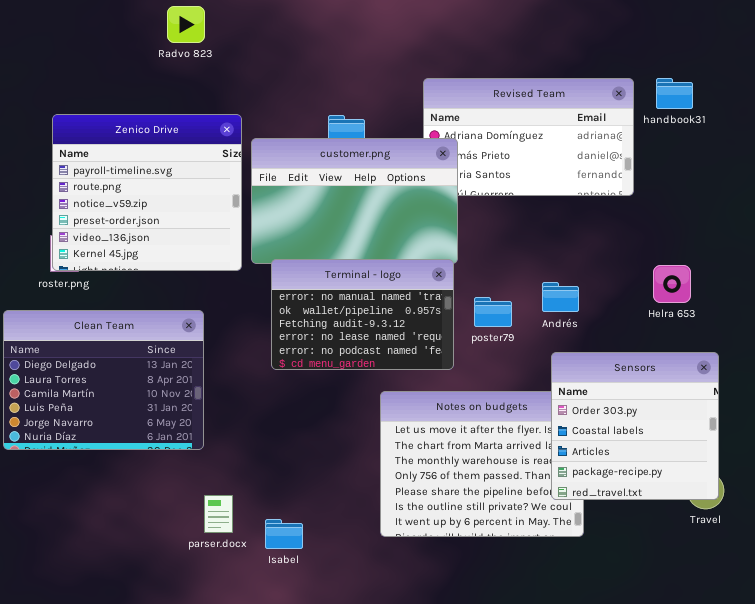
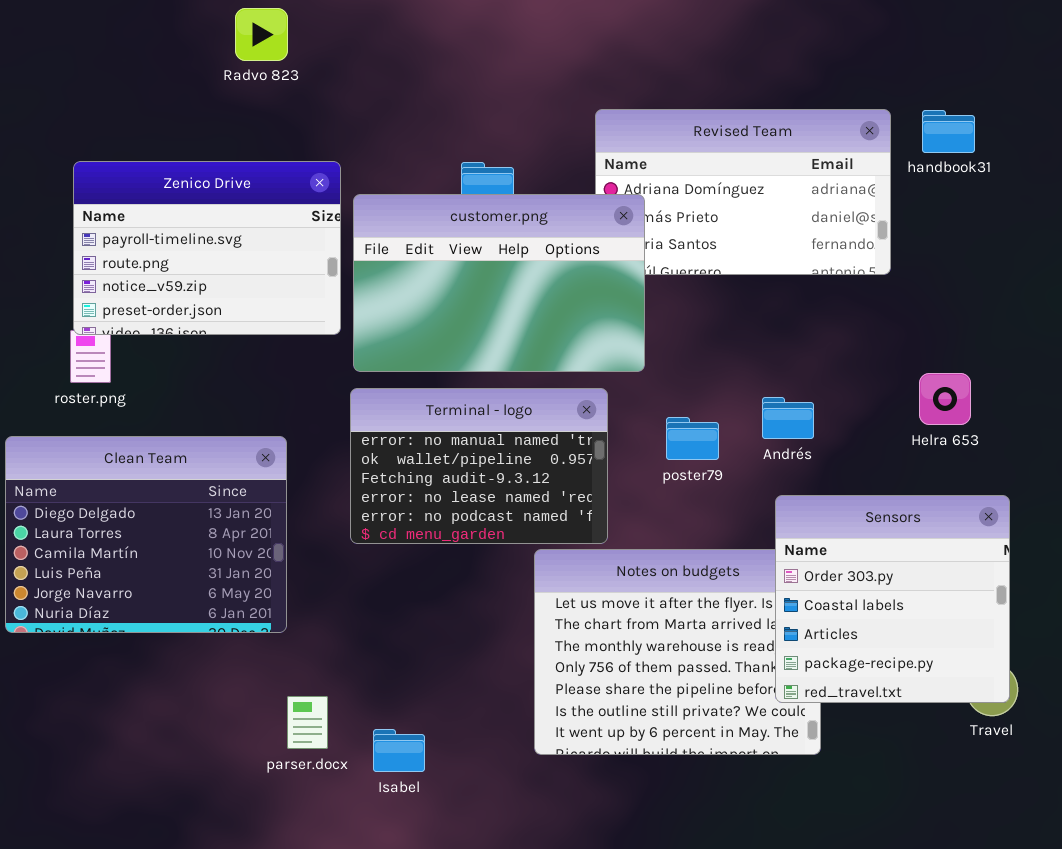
Zenico Drive: [52,114,242,271] -> [73,161,341,335], resized
Terminal - logo: [271,259,454,370] -> [350,388,608,544], moved

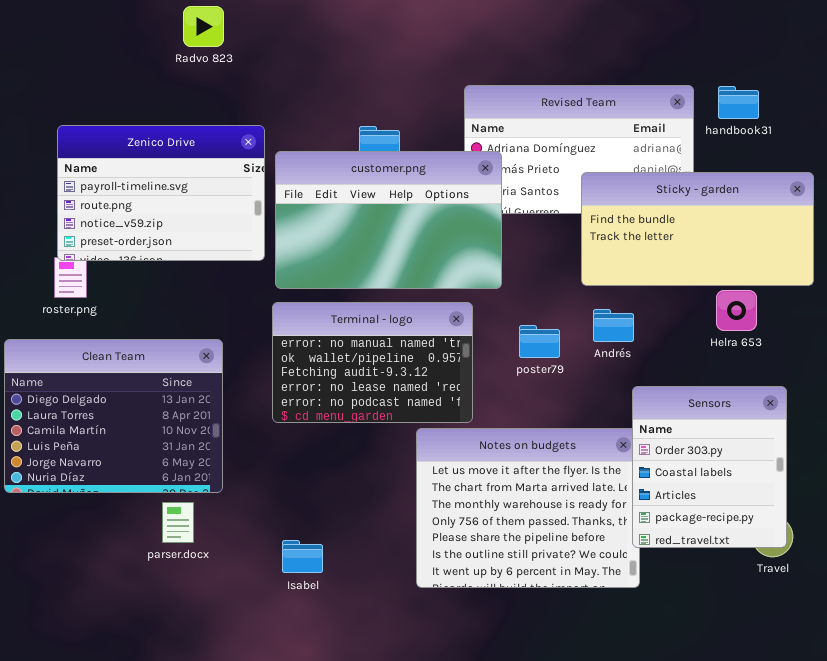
Sticky - garden: none -> [581,172,814,286], opened
Sensors: [775,495,1010,703] -> [632,386,787,548], resized
parser.docx: [287,696,328,749] -> [162,502,194,543], moved
Isabel: [373,729,425,772] -> [282,540,323,573], moved

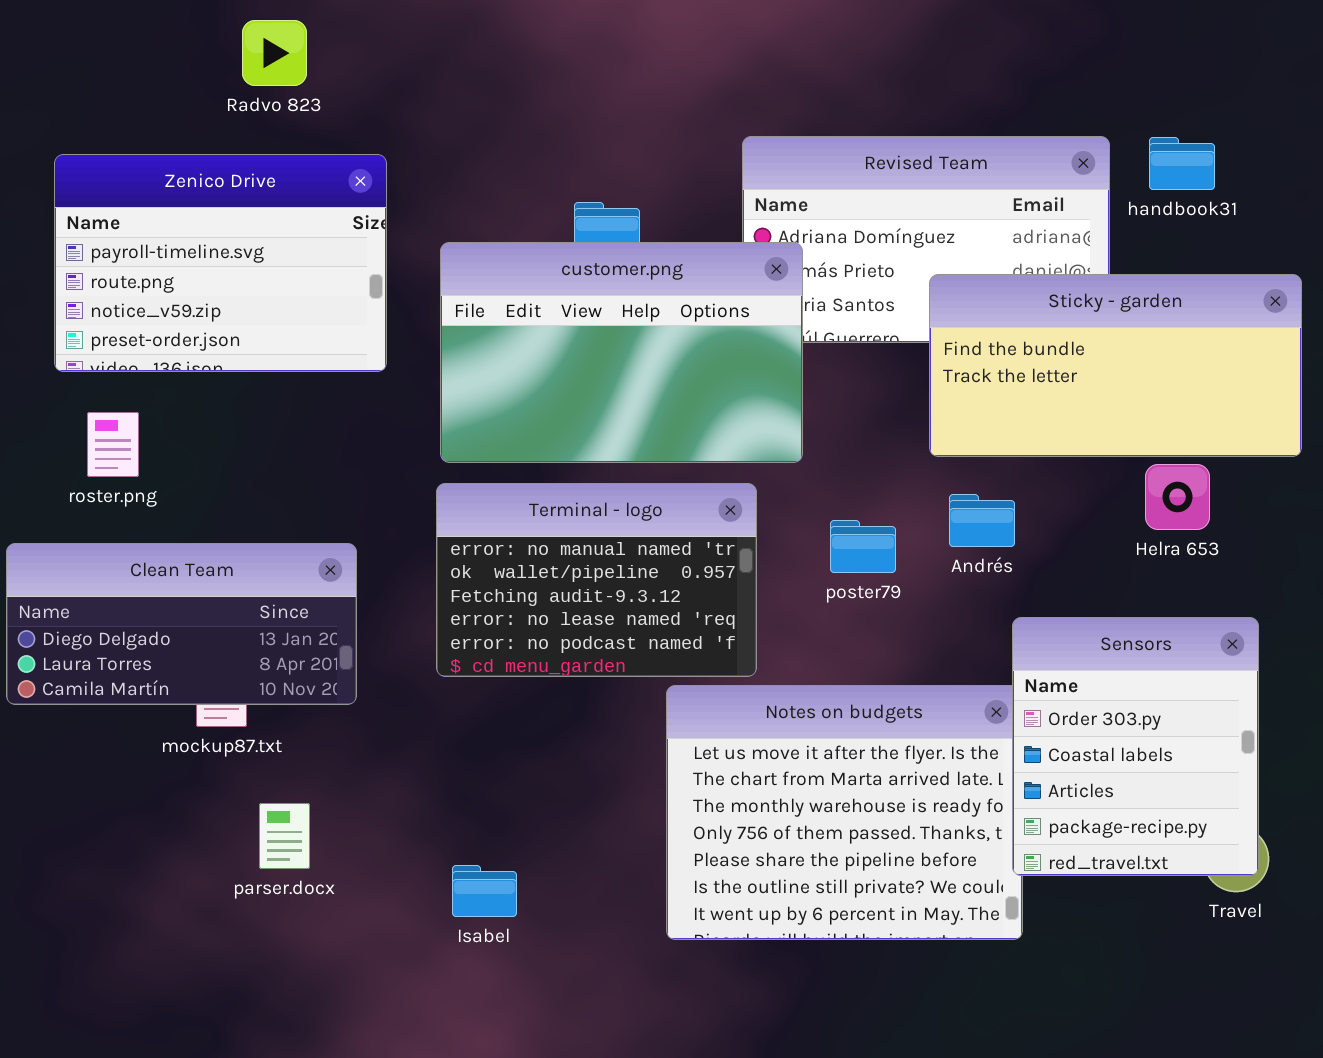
Radvo 823: [183,6,224,47] -> [242,20,307,86], moved
Zenico Drive: [57,125,265,261] -> [54,154,387,372], moved
Clean Team: [4,339,223,493] -> [6,543,357,705], resized

